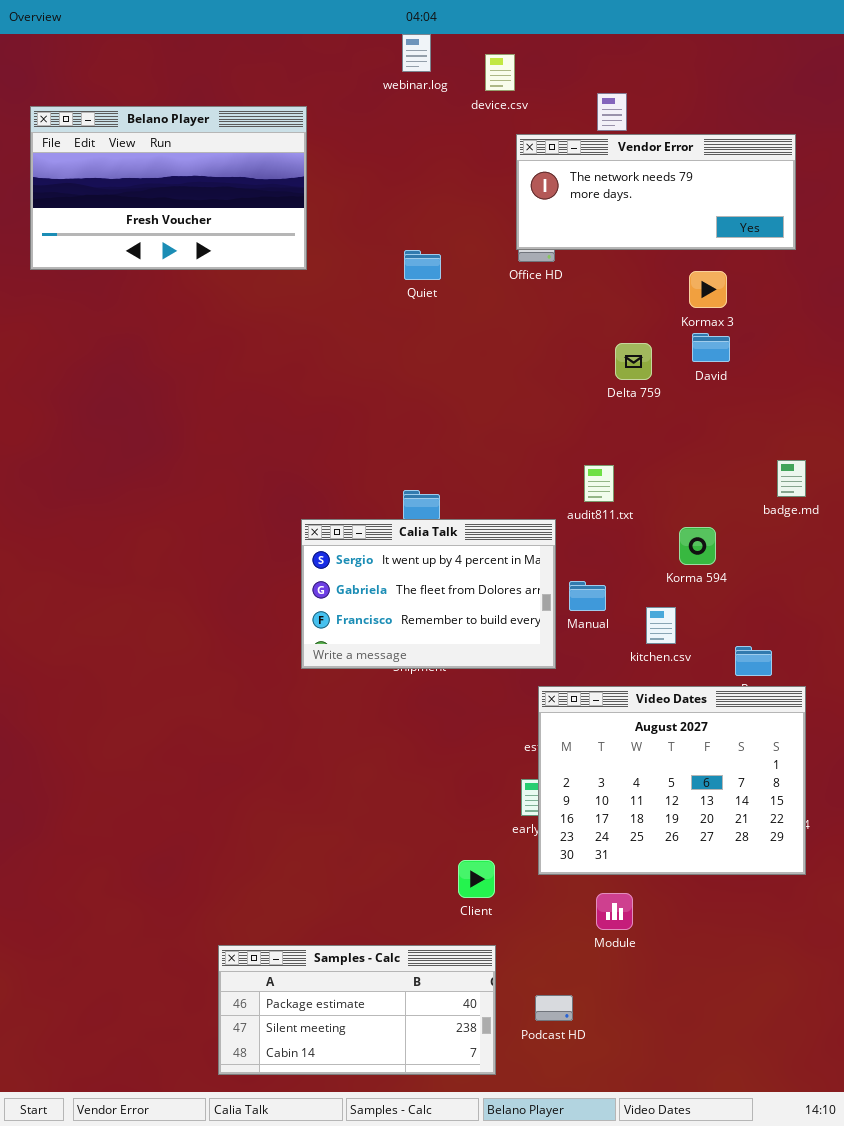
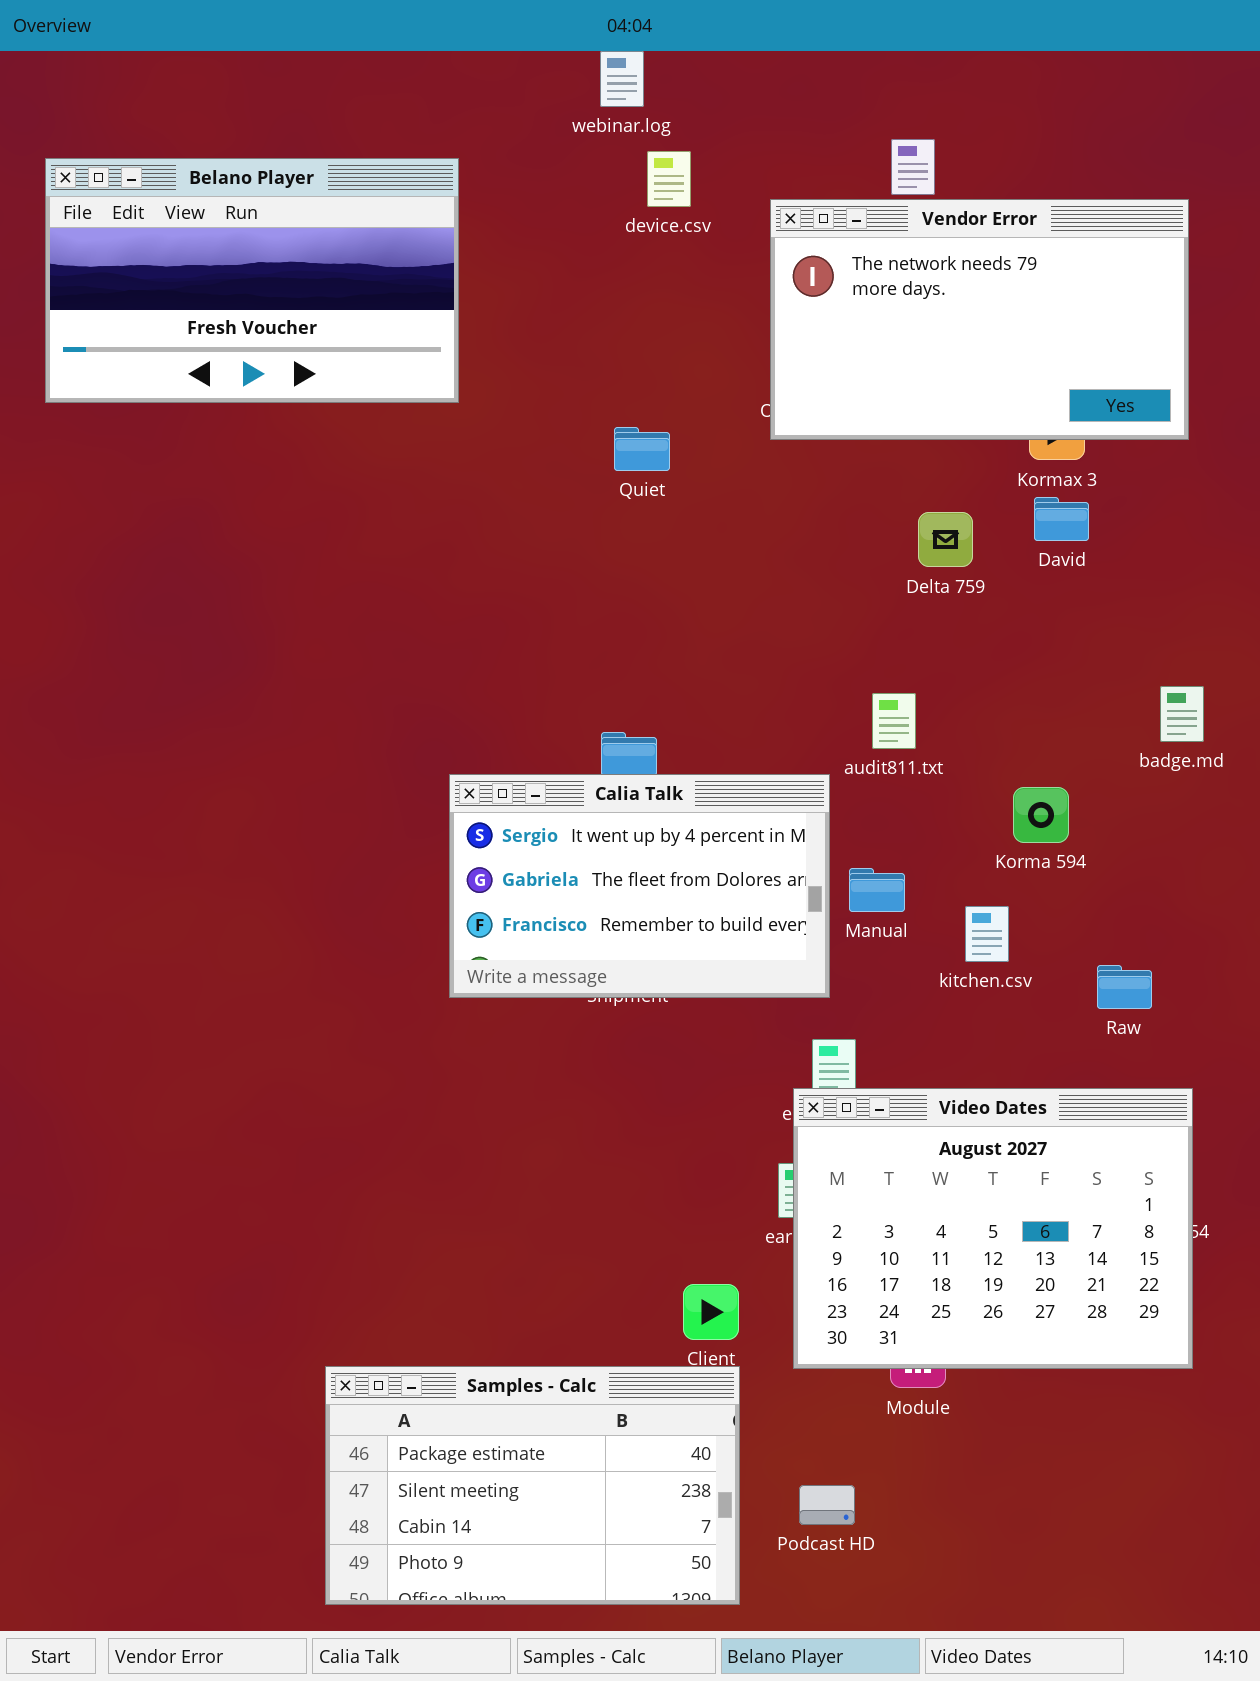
device.csv: [485,54,515,91] -> [647,151,691,207], moved
Vendor Error: [516,134,796,250] -> [770,199,1189,440], resized
Quiet: [404,250,441,280] -> [614,427,670,471], moved
Video Dates: [538,686,806,875] -> [793,1088,1193,1369], moved
Samples - Calc: [218,945,496,1075] -> [325,1366,740,1605], resized

